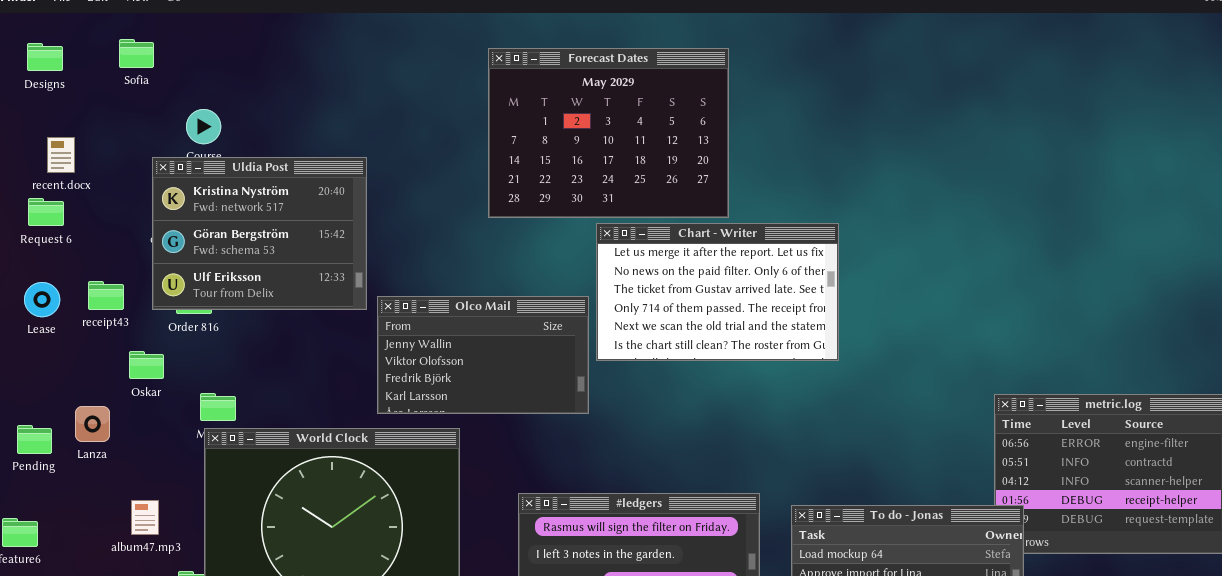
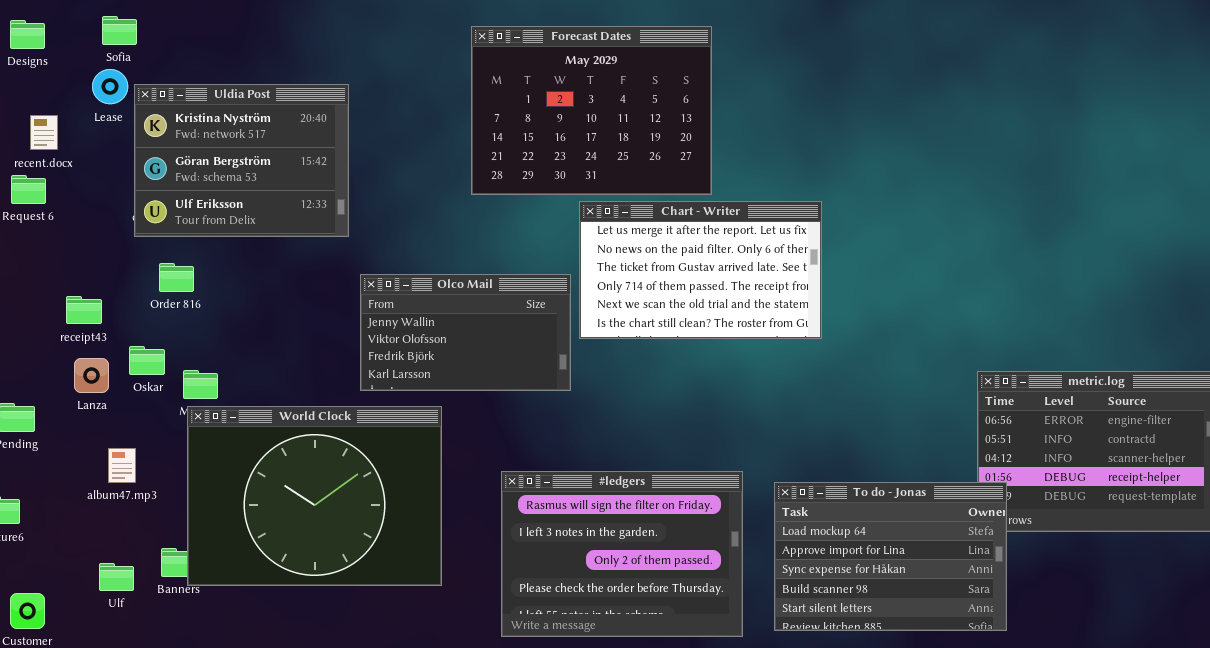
Uldia Post: [152,157,367,310] -> [134,84,349,237], moved
receipt43: [88,281,124,310] -> [66,296,102,324], moved
Lease: [24,282,60,317] -> [92,69,128,104], moved
Oskar: [129,351,164,379] -> [129,346,165,375], moved
Lanza: [75,406,110,442] -> [74,358,109,393], moved
album47.mp3: [131,500,159,535] -> [108,448,136,483], moved

